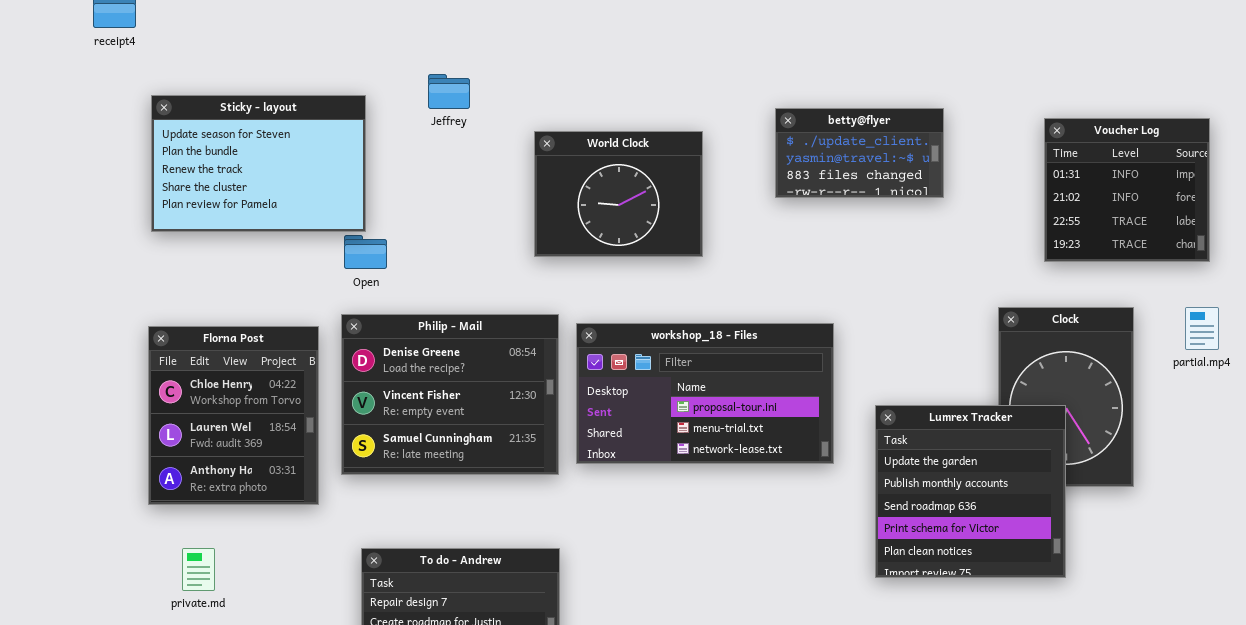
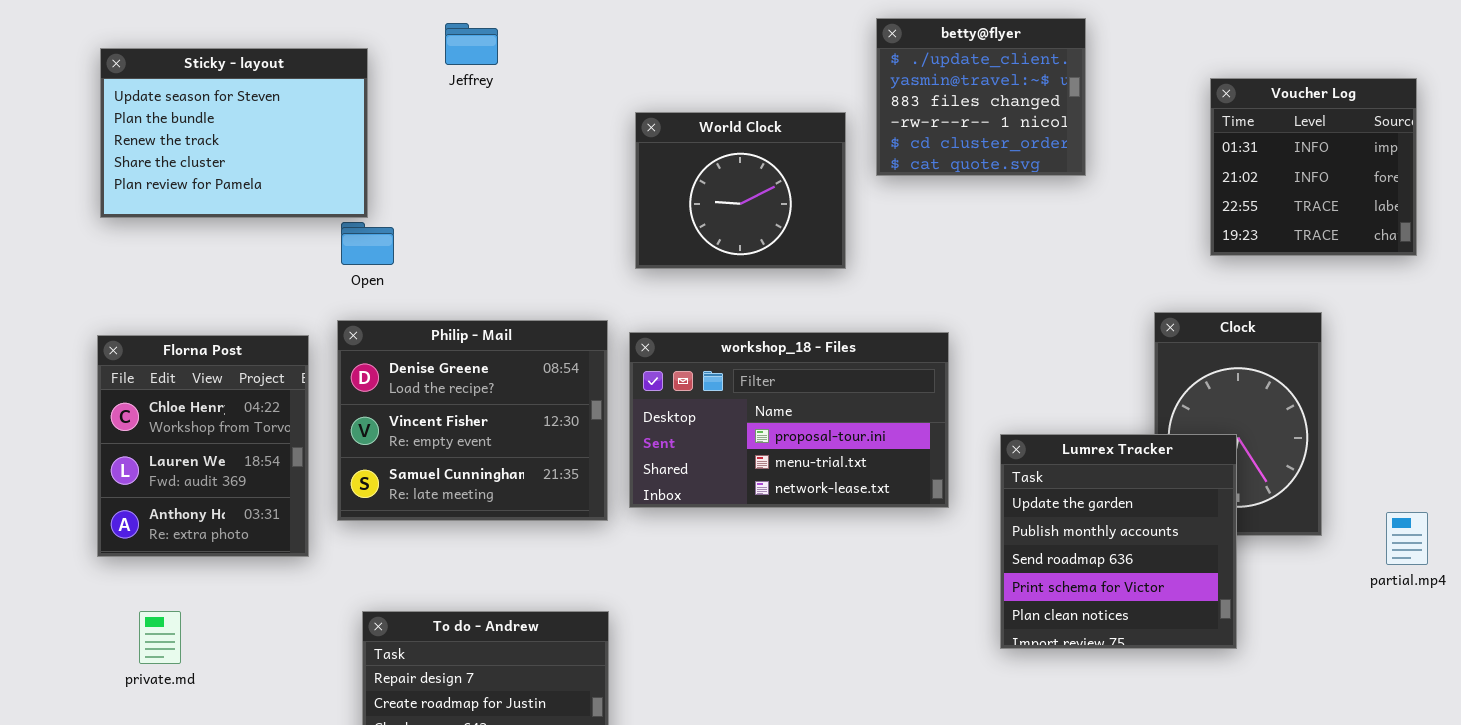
betty@flyer: [775,108,944,198] -> [876,18,1086,176], resized
World Clock: [534,131,703,257] -> [635,112,846,269], moved
partial.mp4: [1185,307,1219,350] -> [1386,512,1428,565], moved

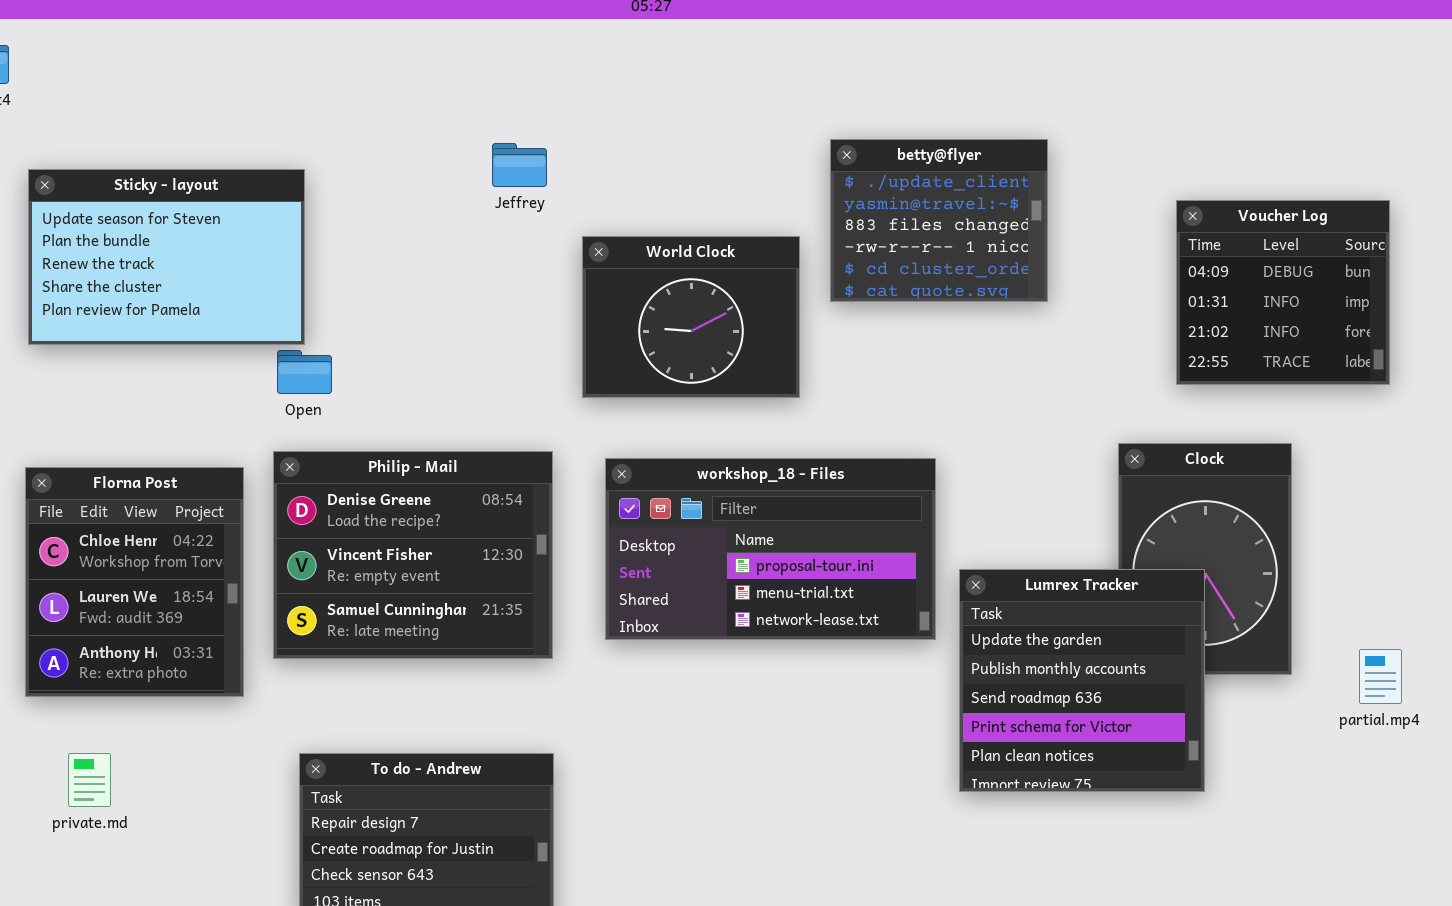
Jeffrey: [445,23,498,65] -> [492,143,547,187], moved
Voucher Log: [1210,78,1417,256] -> [1176,200,1390,385], scrolled up 1 row
workshop_18 - Files: [629,332,949,508] -> [605,458,936,640], moved

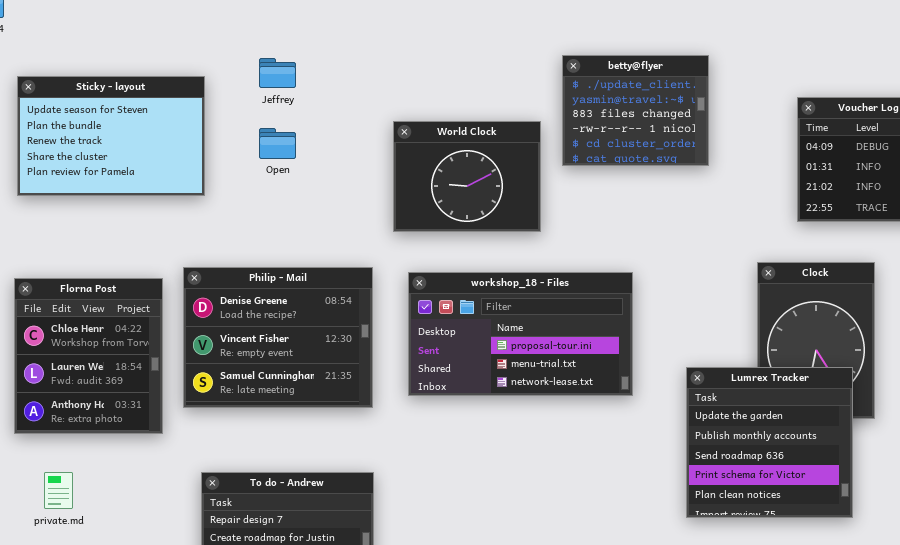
Jeffrey: [492,143,547,187] -> [259,58,296,88], moved
Open: [277,350,332,394] -> [259,128,296,159], moved
Lumrex Tracker: [959,569,1205,792] -> [686,367,853,518], moved

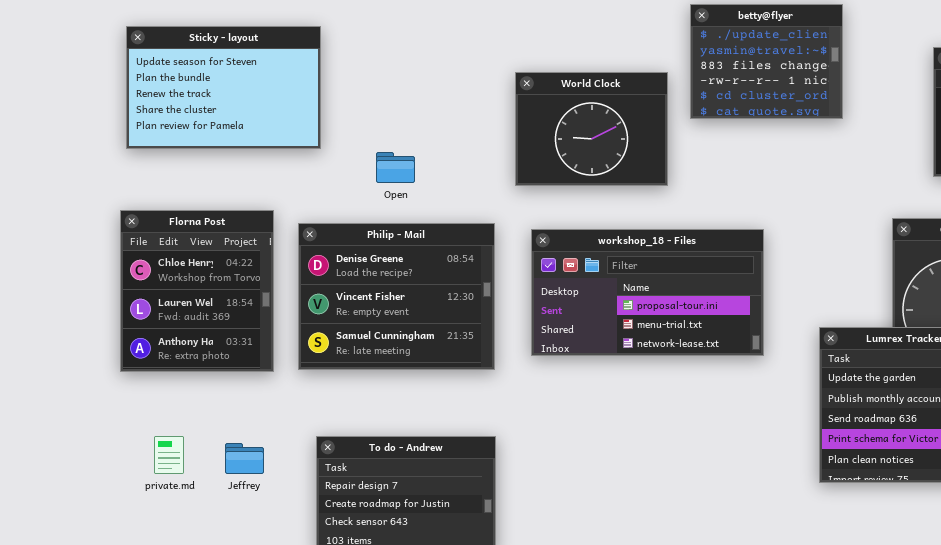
Jeffrey: [259,58,296,88] -> [225,443,264,474], moved
Open: [259,128,296,159] -> [376,152,415,183], moved
Florna Post: [14,278,163,434] -> [120,210,274,372], moved

